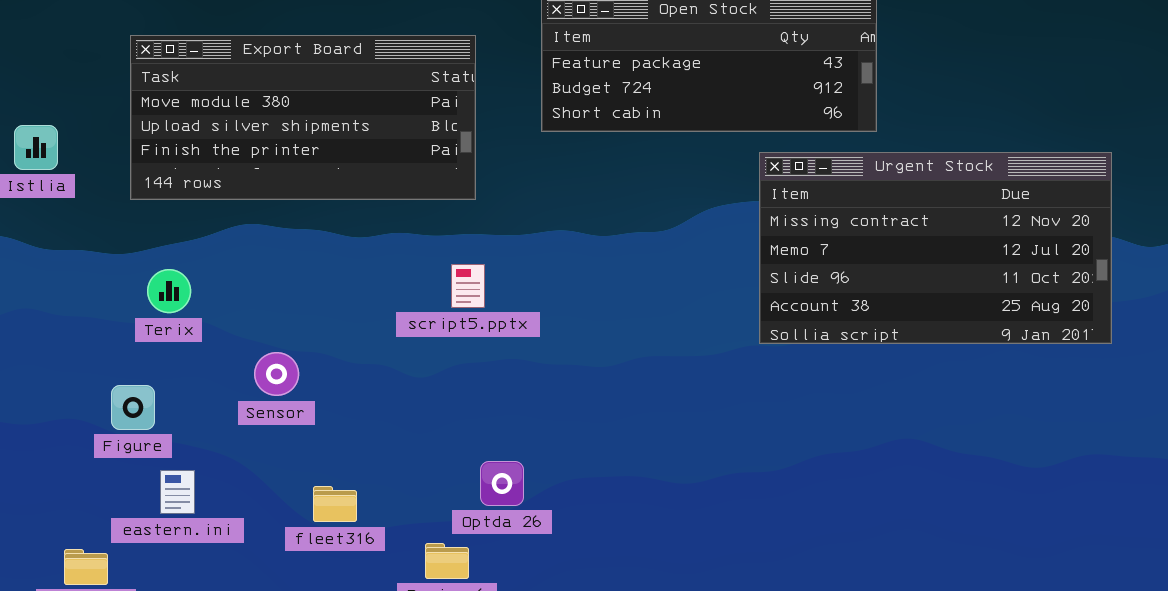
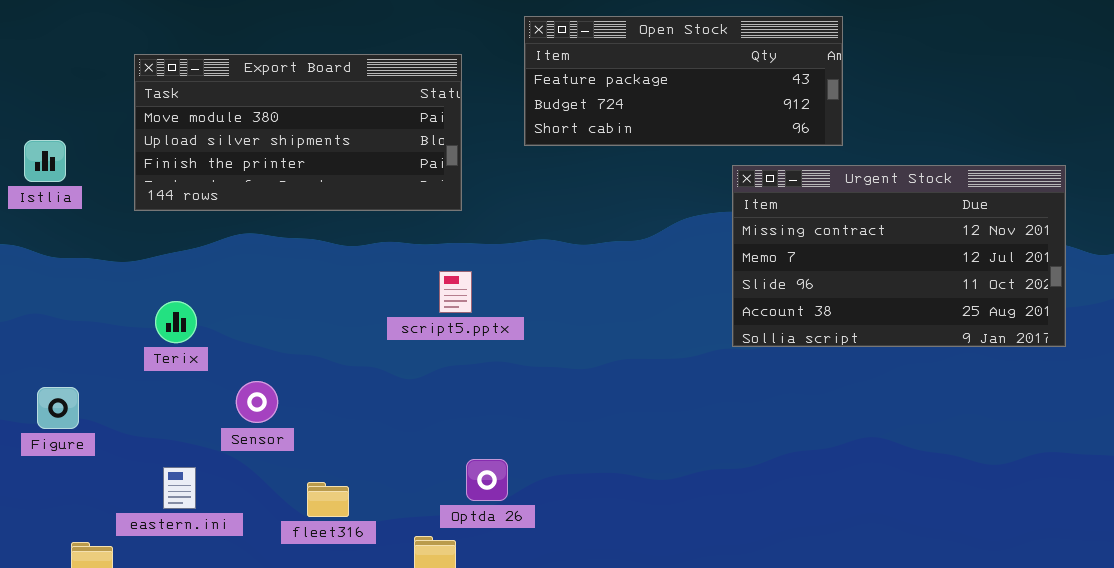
Terix: [147,269,191,313] -> [155,301,197,343], moved
Sensor: [254,352,299,396] -> [236,381,278,423], moved
Figure: [111,385,155,430] -> [37,387,79,429], moved

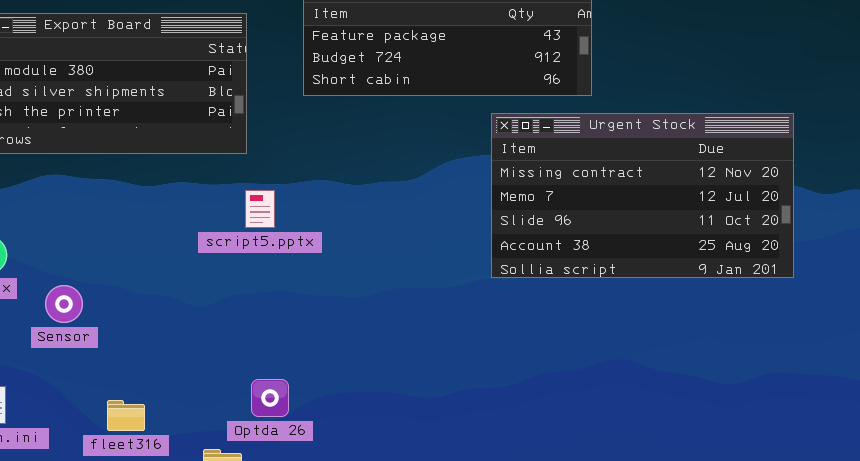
script5.pptx: [439,271,472,313] -> [245,190,275,228], moved
Sensor: [236,381,278,423] -> [45,285,83,323], moved

